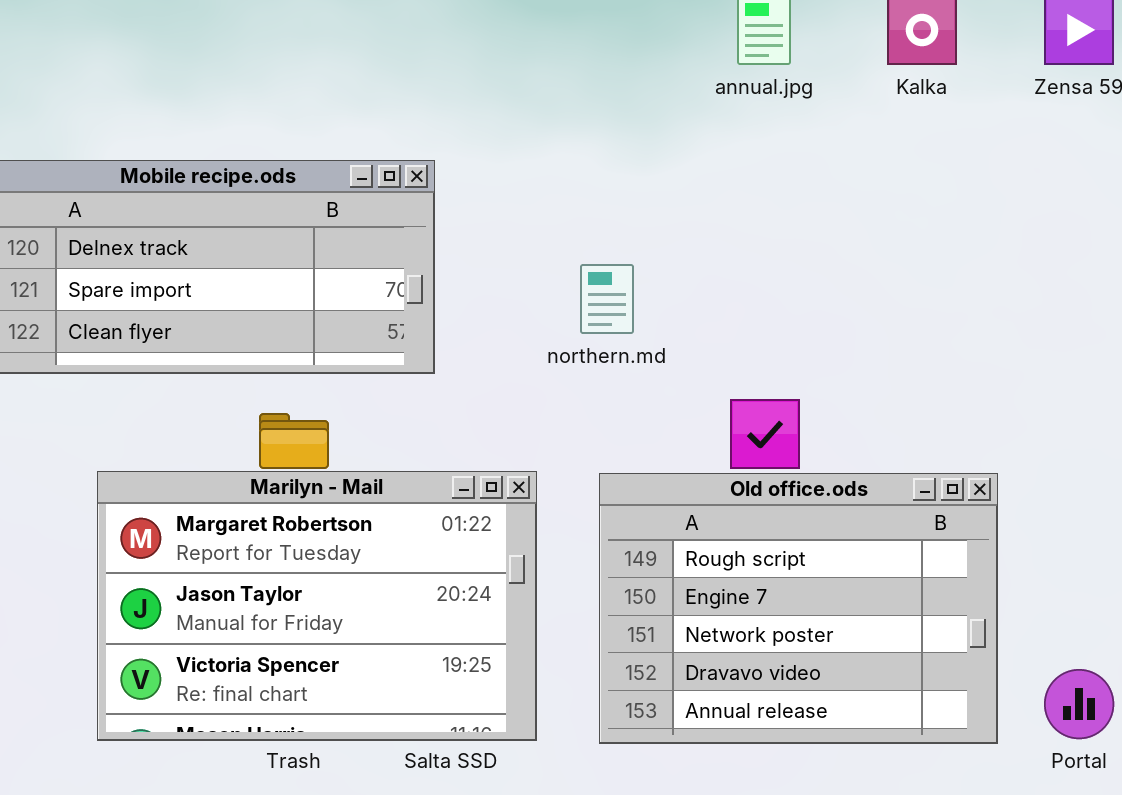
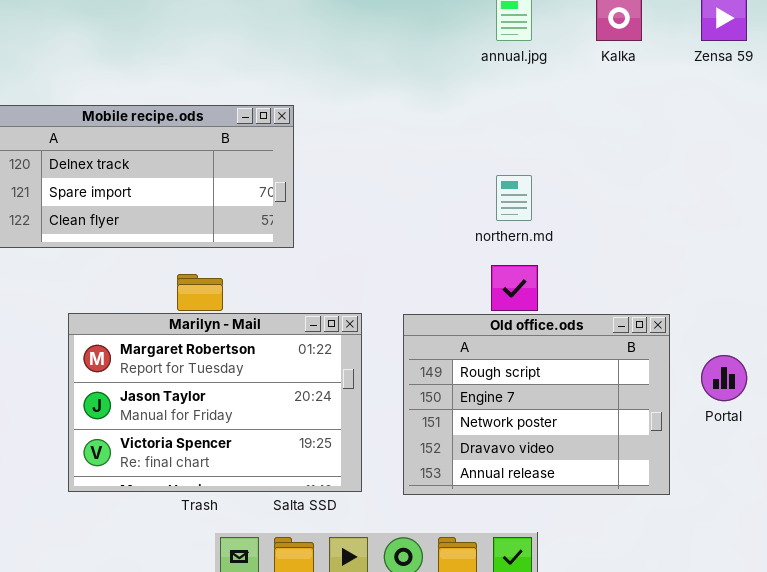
northern.md: [580,264,634,334] -> [496,175,532,221], moved
Portal: [1044,669,1114,739] -> [701,355,747,401], moved

